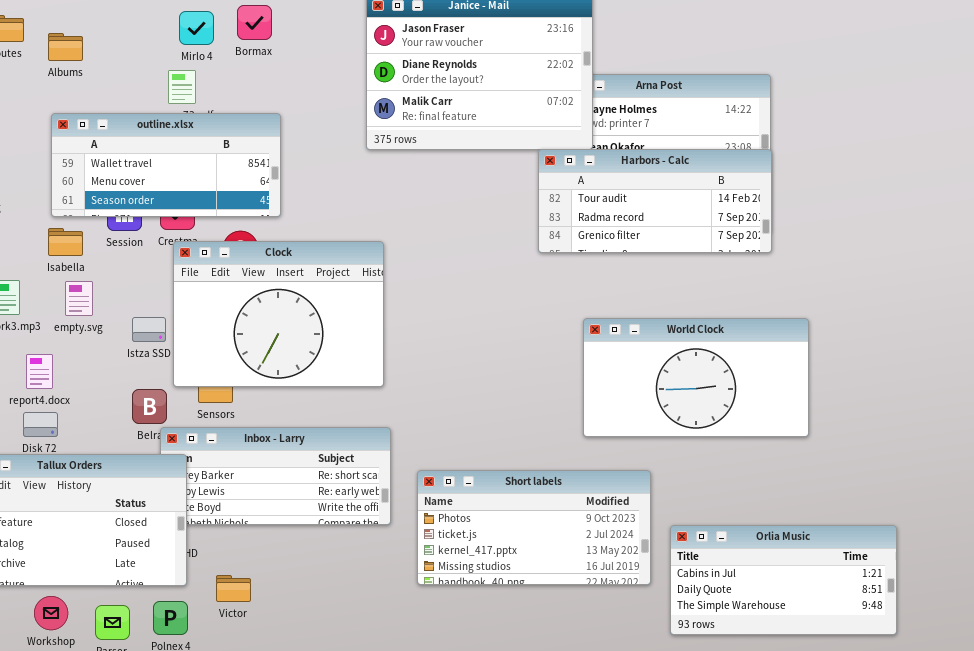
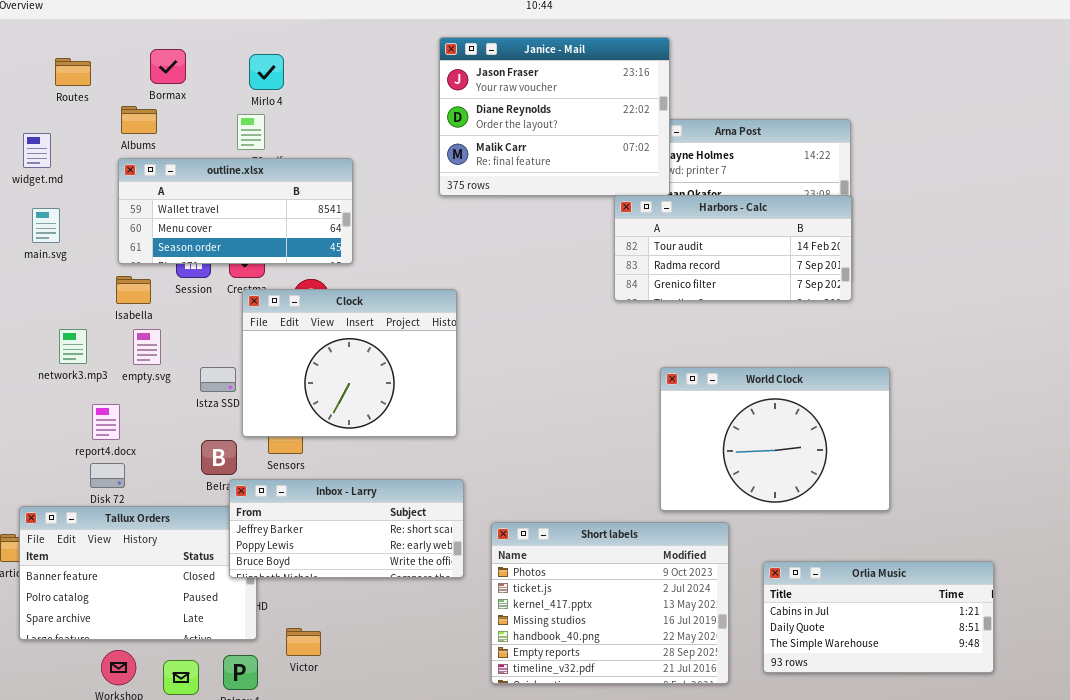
Bormax: [237,5,272,40] -> [150,49,186,84], moved
Albums: [48,33,83,61] -> [121,106,157,134], moved
World Clock: [583,318,809,437] -> [660,367,890,511], resized
Inbox - Larry: [160,427,391,525] -> [229,479,464,578], raised
Short labels: [417,470,651,585] -> [491,522,729,684], resized
Orlia Music: [670,525,897,635] -> [763,561,994,673], moved

